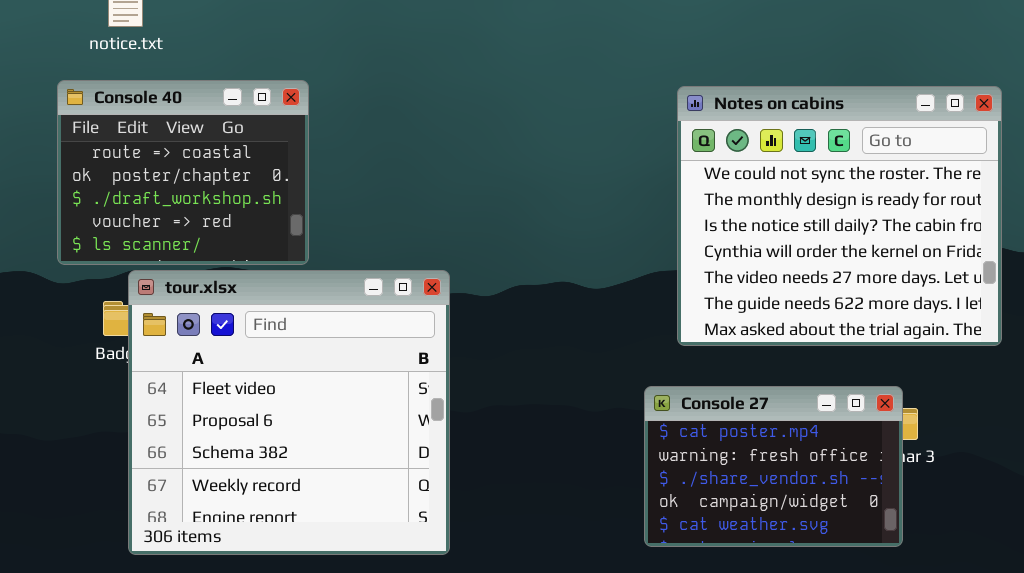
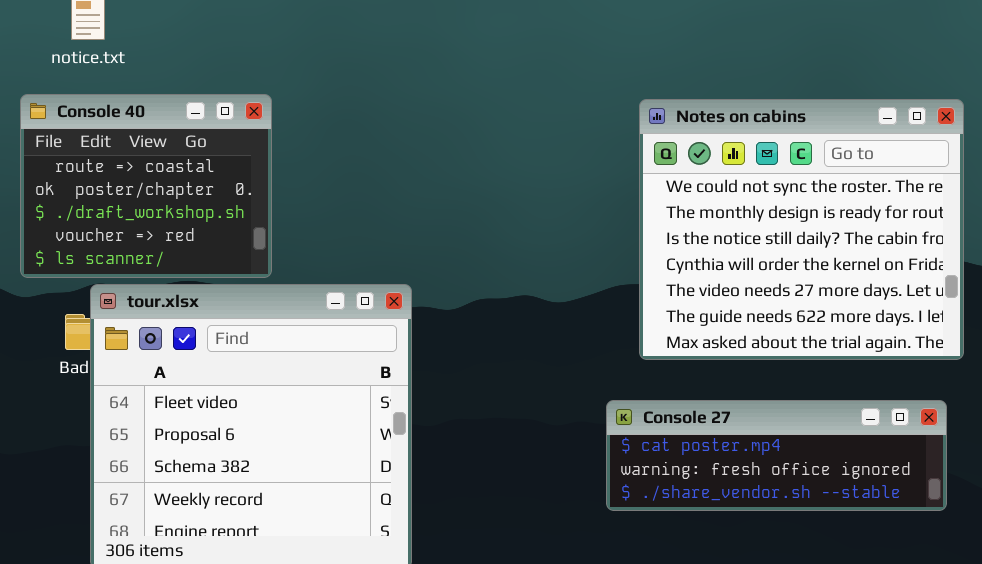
Console 27: [644,386,903,547] -> [606,400,947,511], resized

